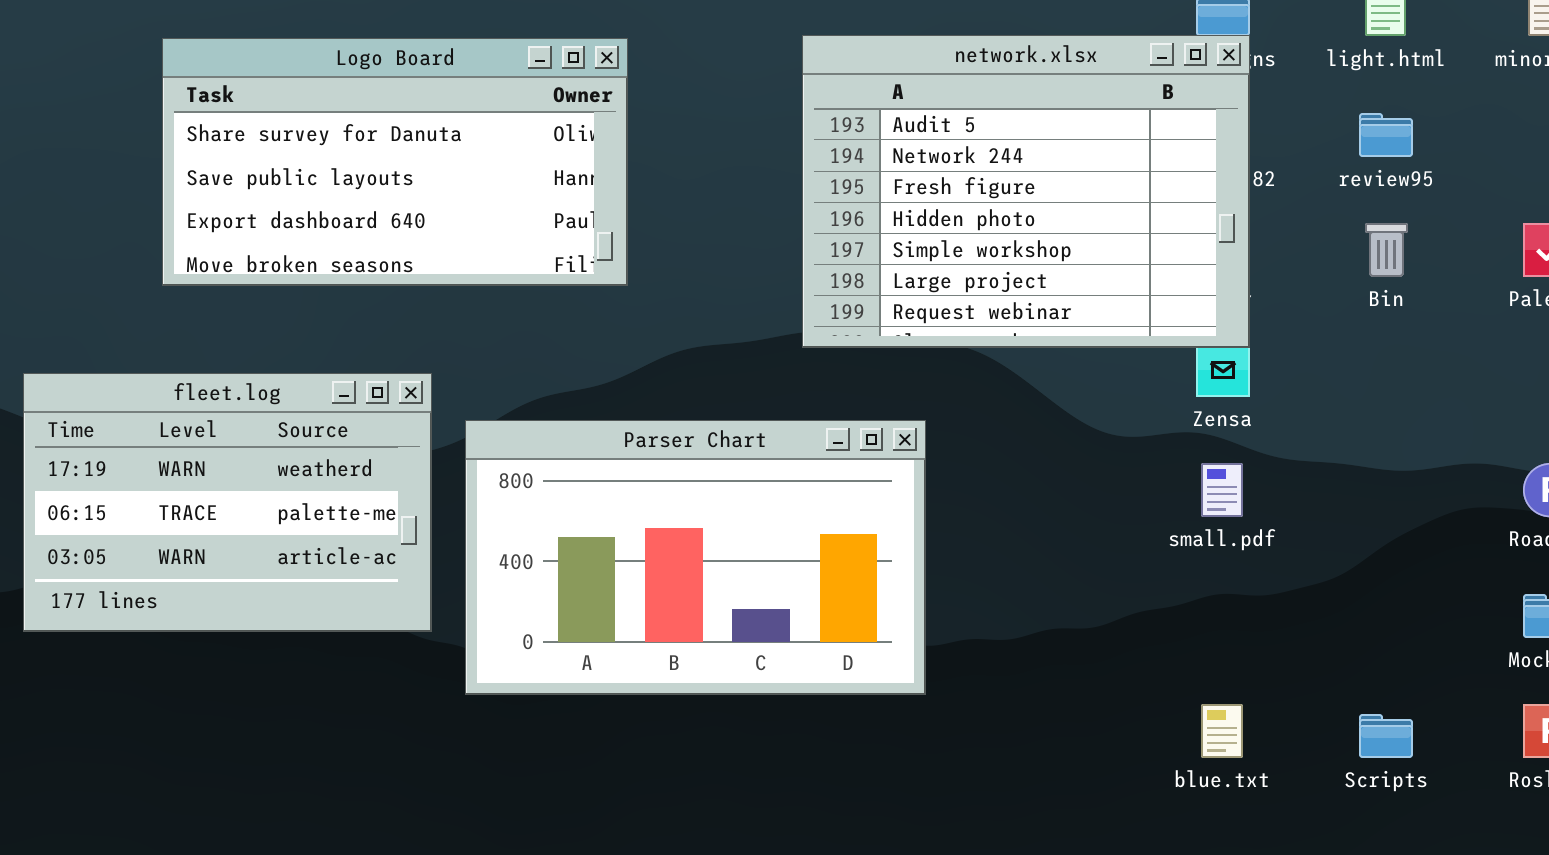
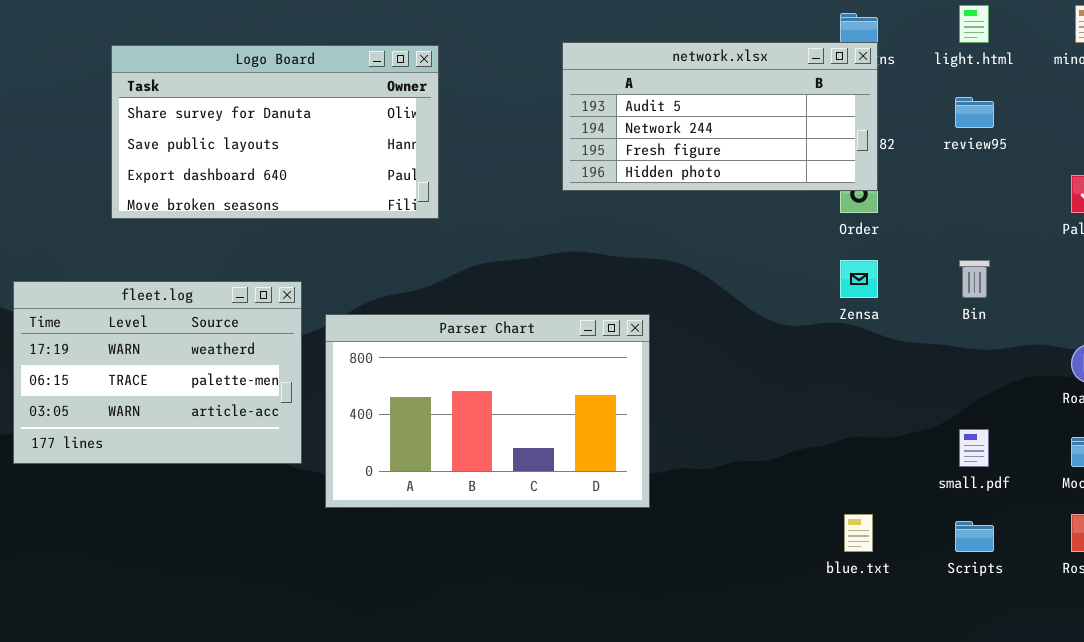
network.xlsx: [802,35,1250,348] -> [562,42,878,191], resized
Bin: [1365,223,1408,277] -> [959,260,990,298], moved
small.pdf: [1201,463,1243,517] -> [959,429,989,467], moved

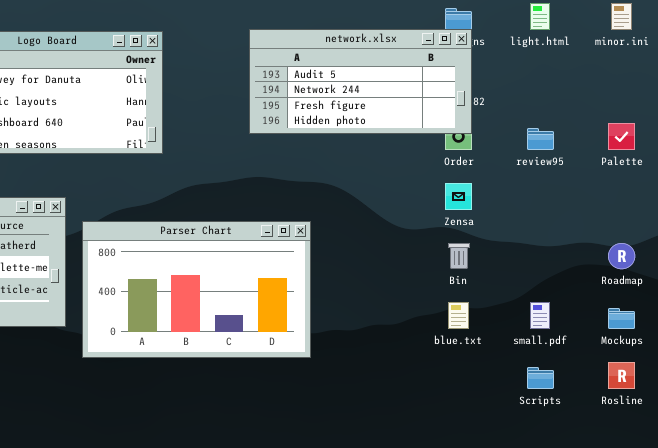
review95: [955,97,994,128] -> [527,128,554,150], moved
Bin: [959,260,990,298] -> [448,243,470,269], moved
blue.txt: [844,514,873,552] -> [448,302,469,329], moved

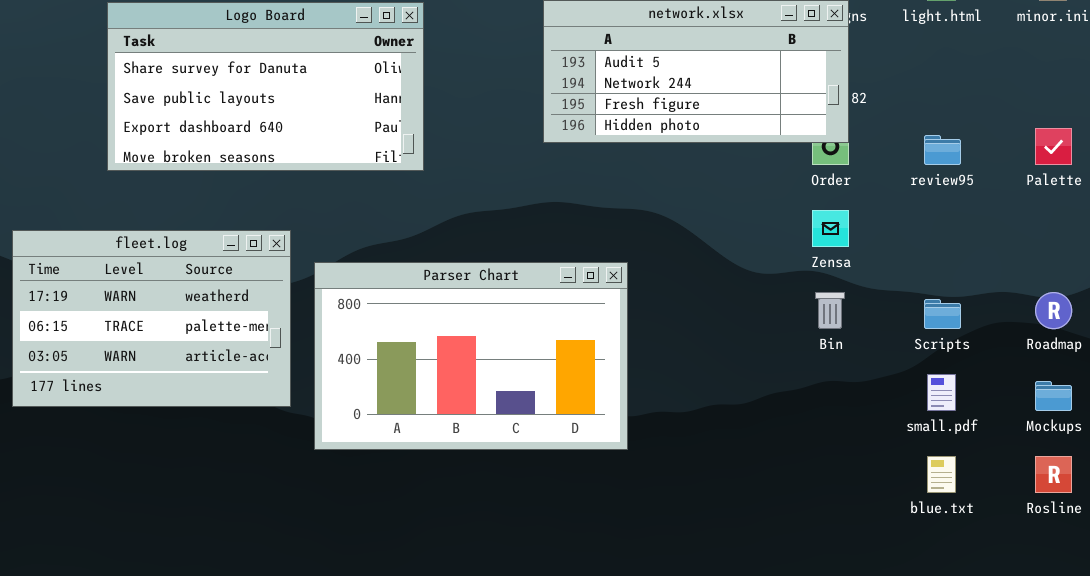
blue.txt: [448,302,469,329] -> [927,456,956,493], moved
Scripts: [527,367,554,389] -> [924,299,961,329], moved

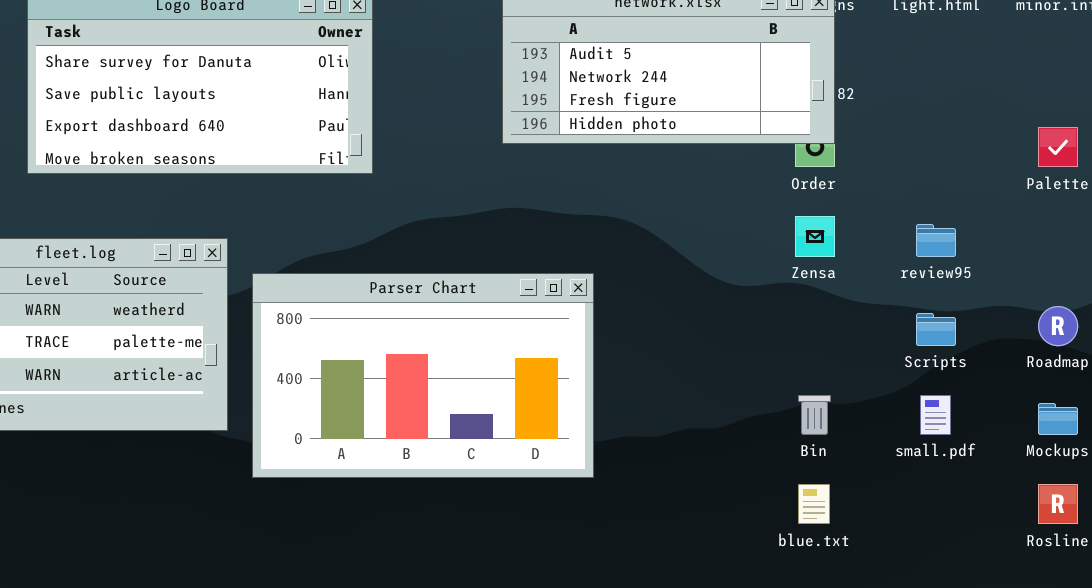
review95: [924,135,961,165] -> [916,224,956,257], moved
Bin: [815,292,845,329] -> [798,395,831,435], moved
blue.txt: [927,456,956,493] -> [798,484,830,524], moved

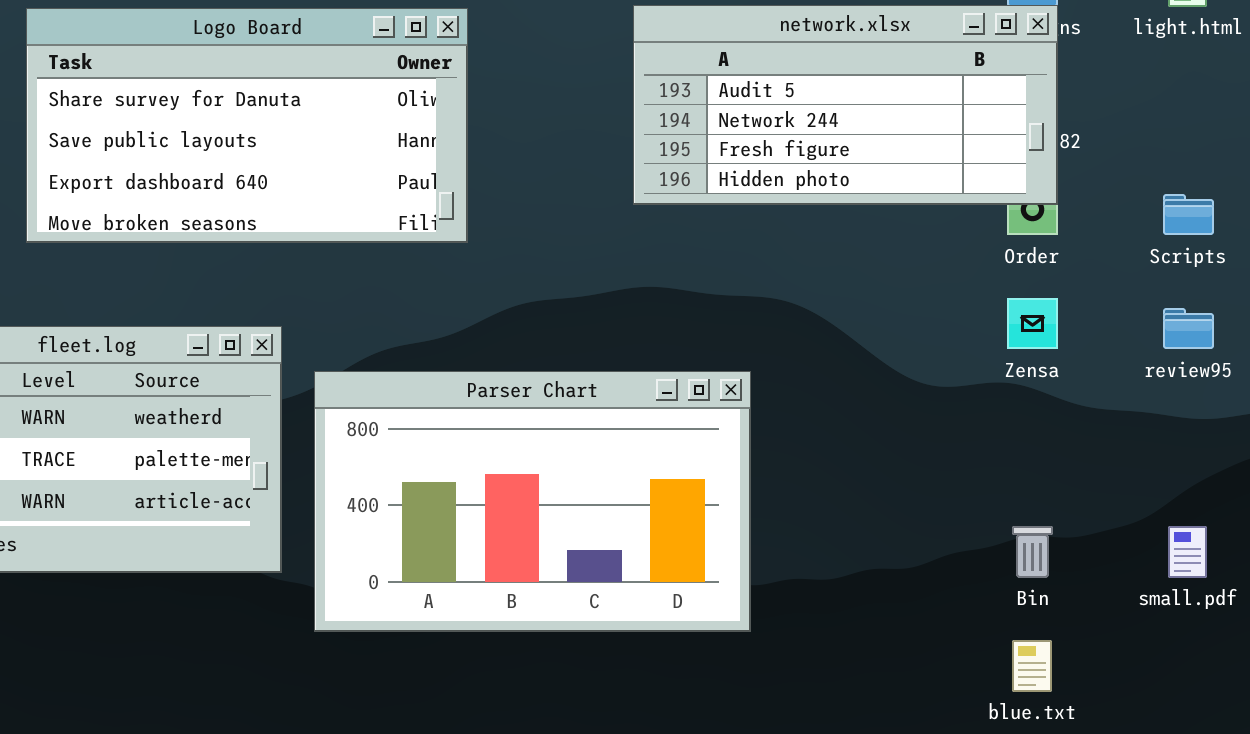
Scripts: [916,313,956,346] -> [1163,194,1214,235], moved

